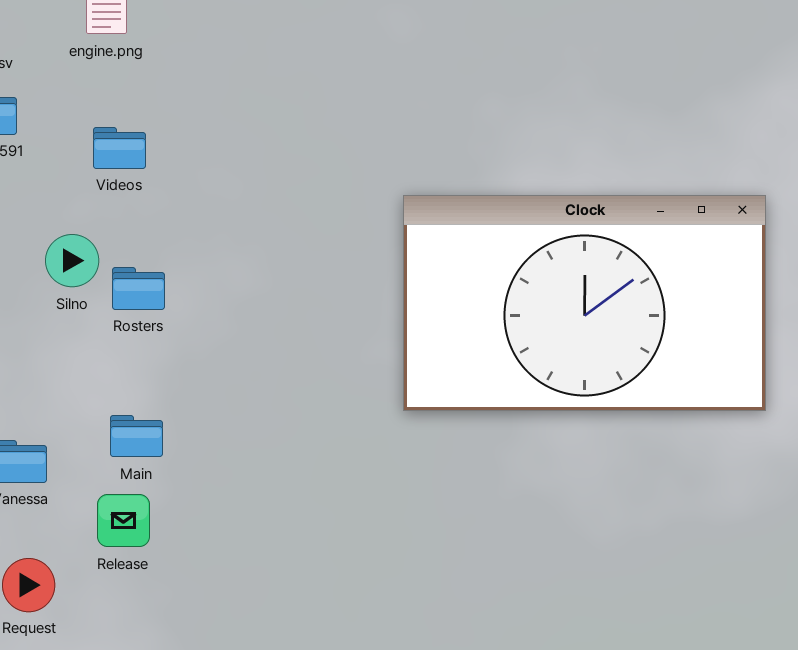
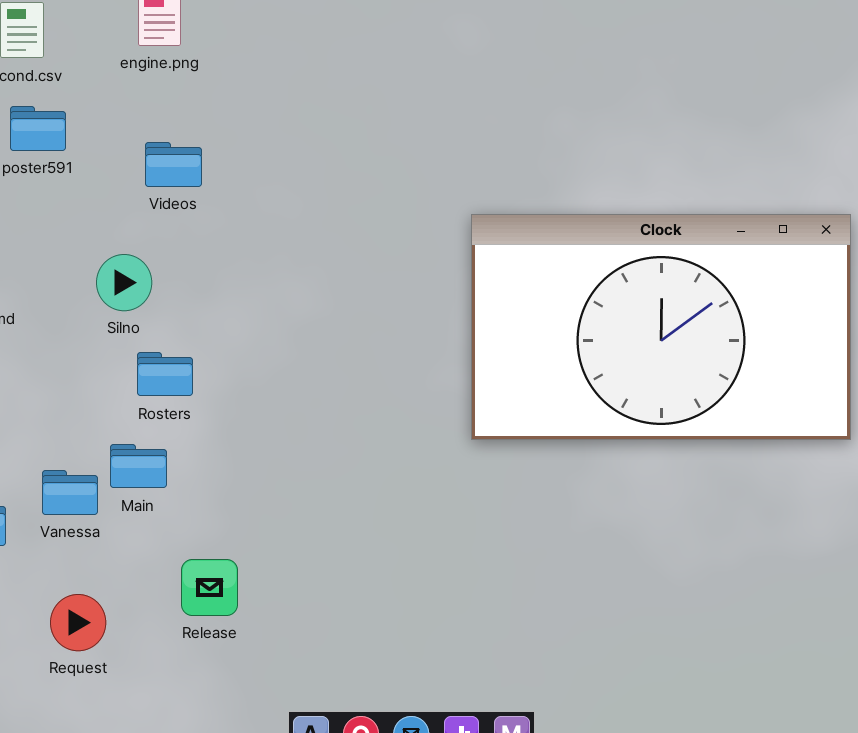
Rosters: [112,267,165,310] -> [137,352,193,396], moved
Main: [110,415,163,457] -> [110,444,167,488], moved
Release: [97,494,150,547] -> [181,559,238,616], moved

